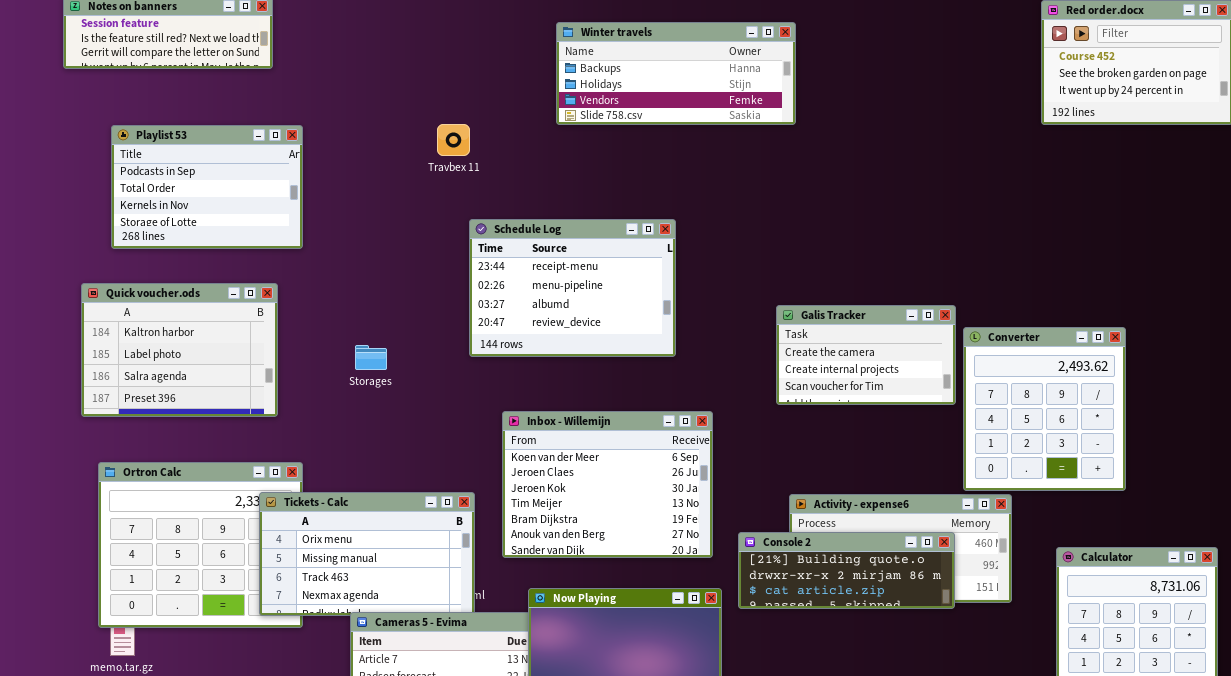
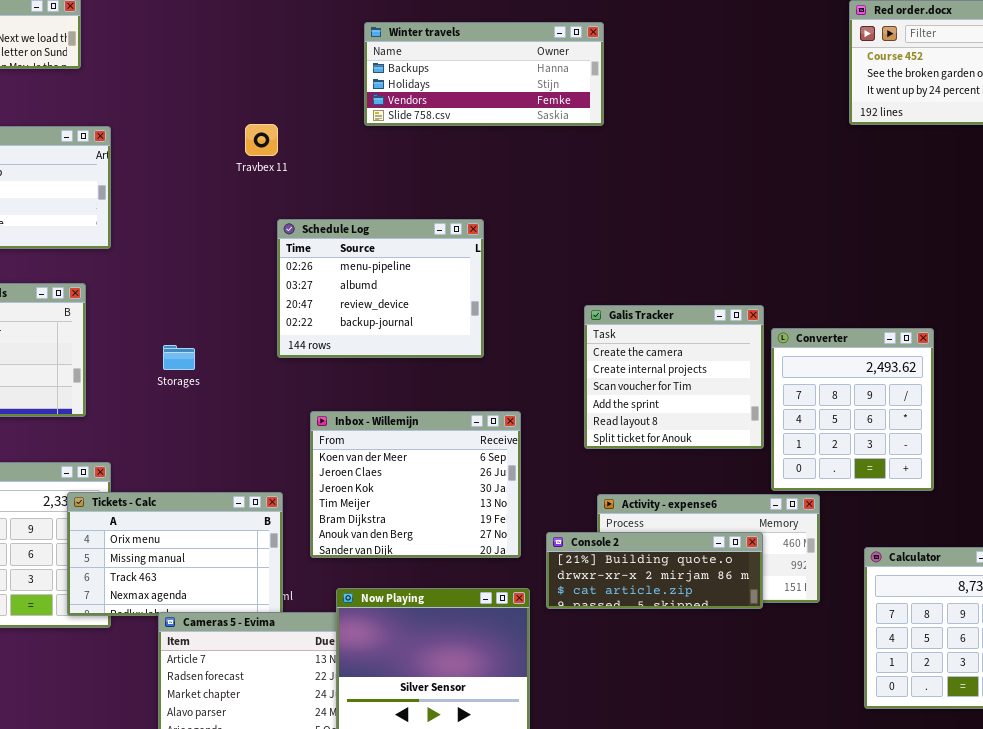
Schedule Log: [469,219,676,357] -> [277,219,484,358], scrolled down 1 row
Galis Tracker: [776,305,956,405] -> [584,305,764,449], resized

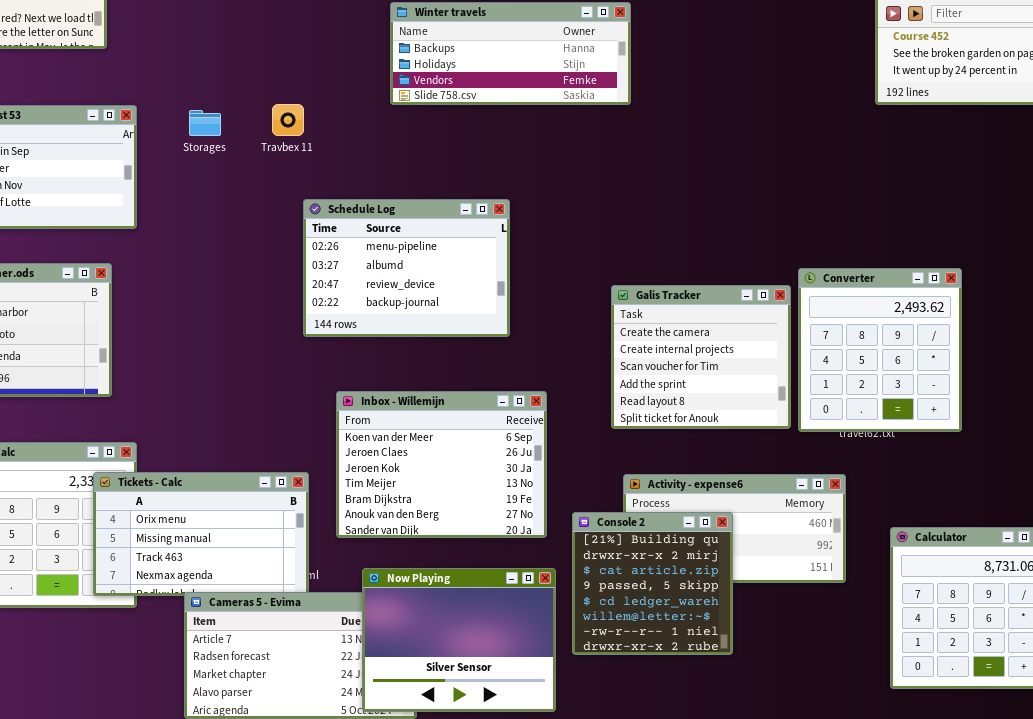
Converter: [771,328,934,491] -> [798,268,962,432], moved
Storages: [163,345,195,370] -> [189,110,221,136], moved
Console 2: [546,532,763,609] -> [572,512,733,655], resized

